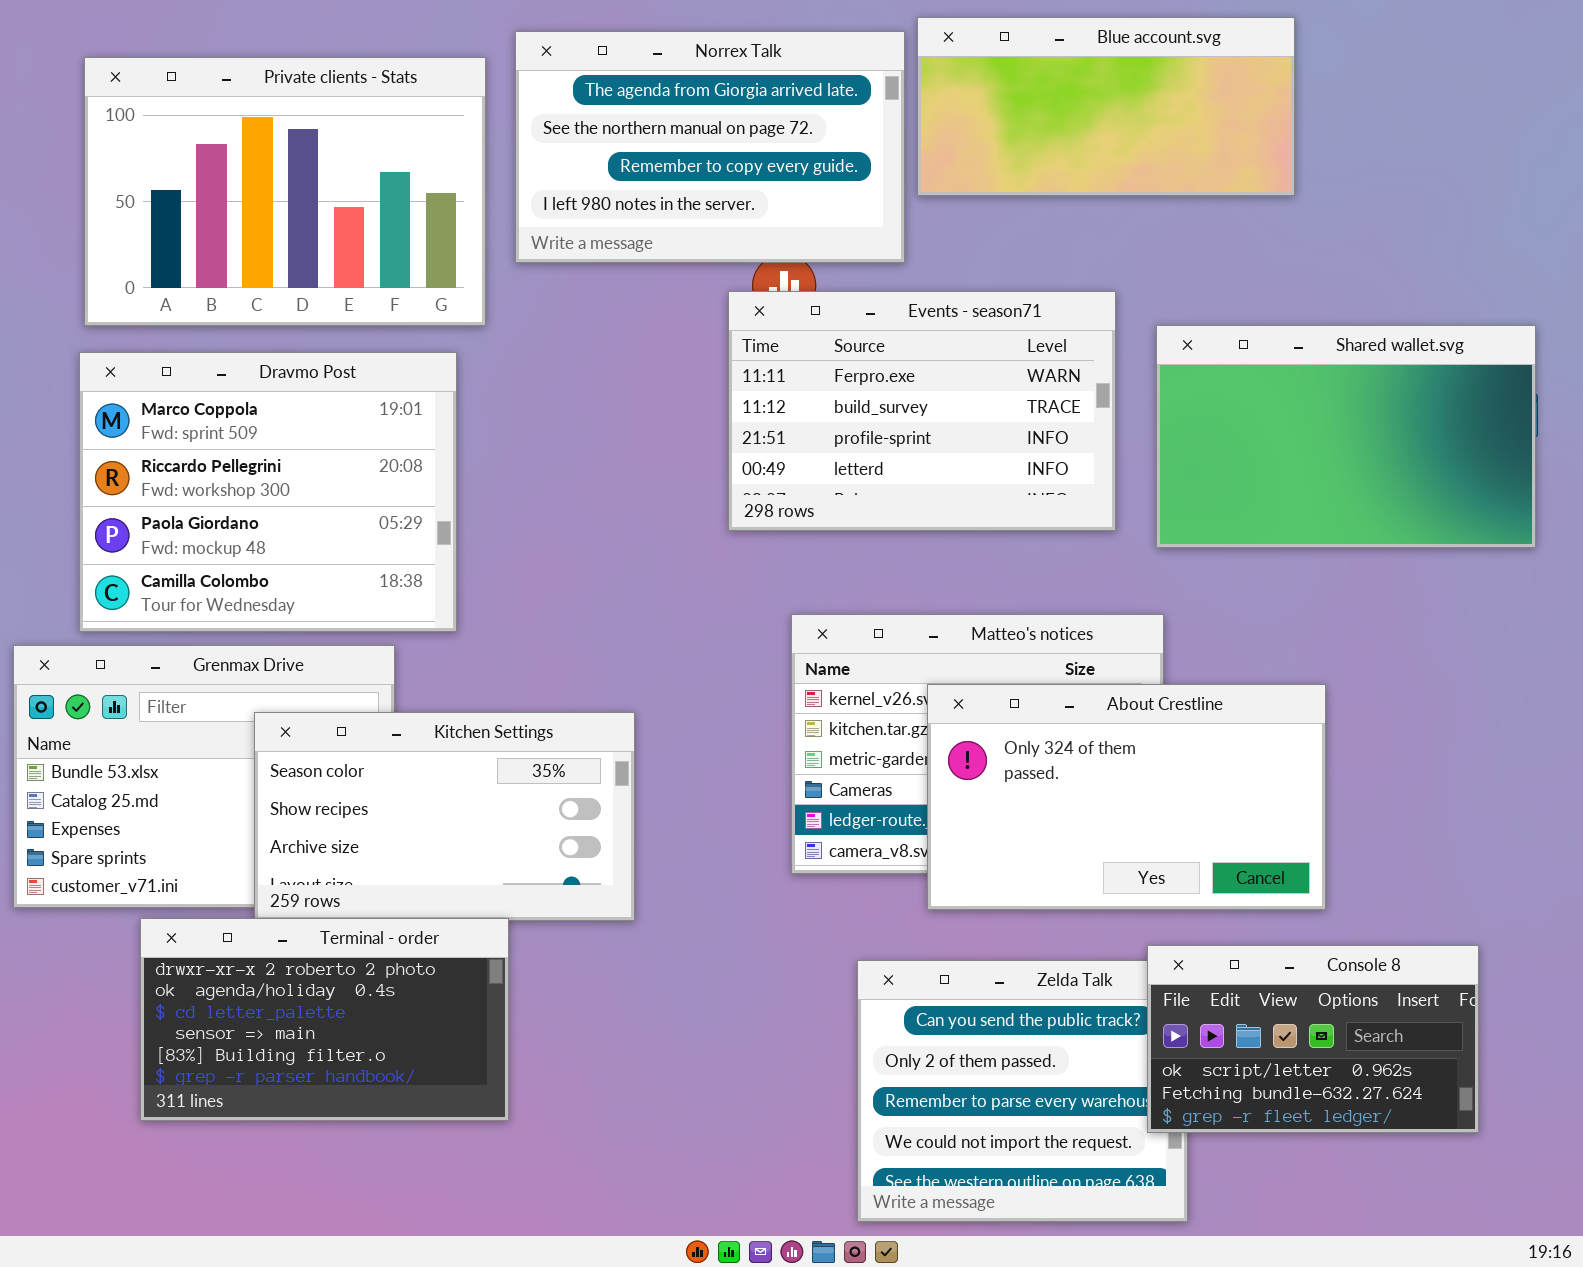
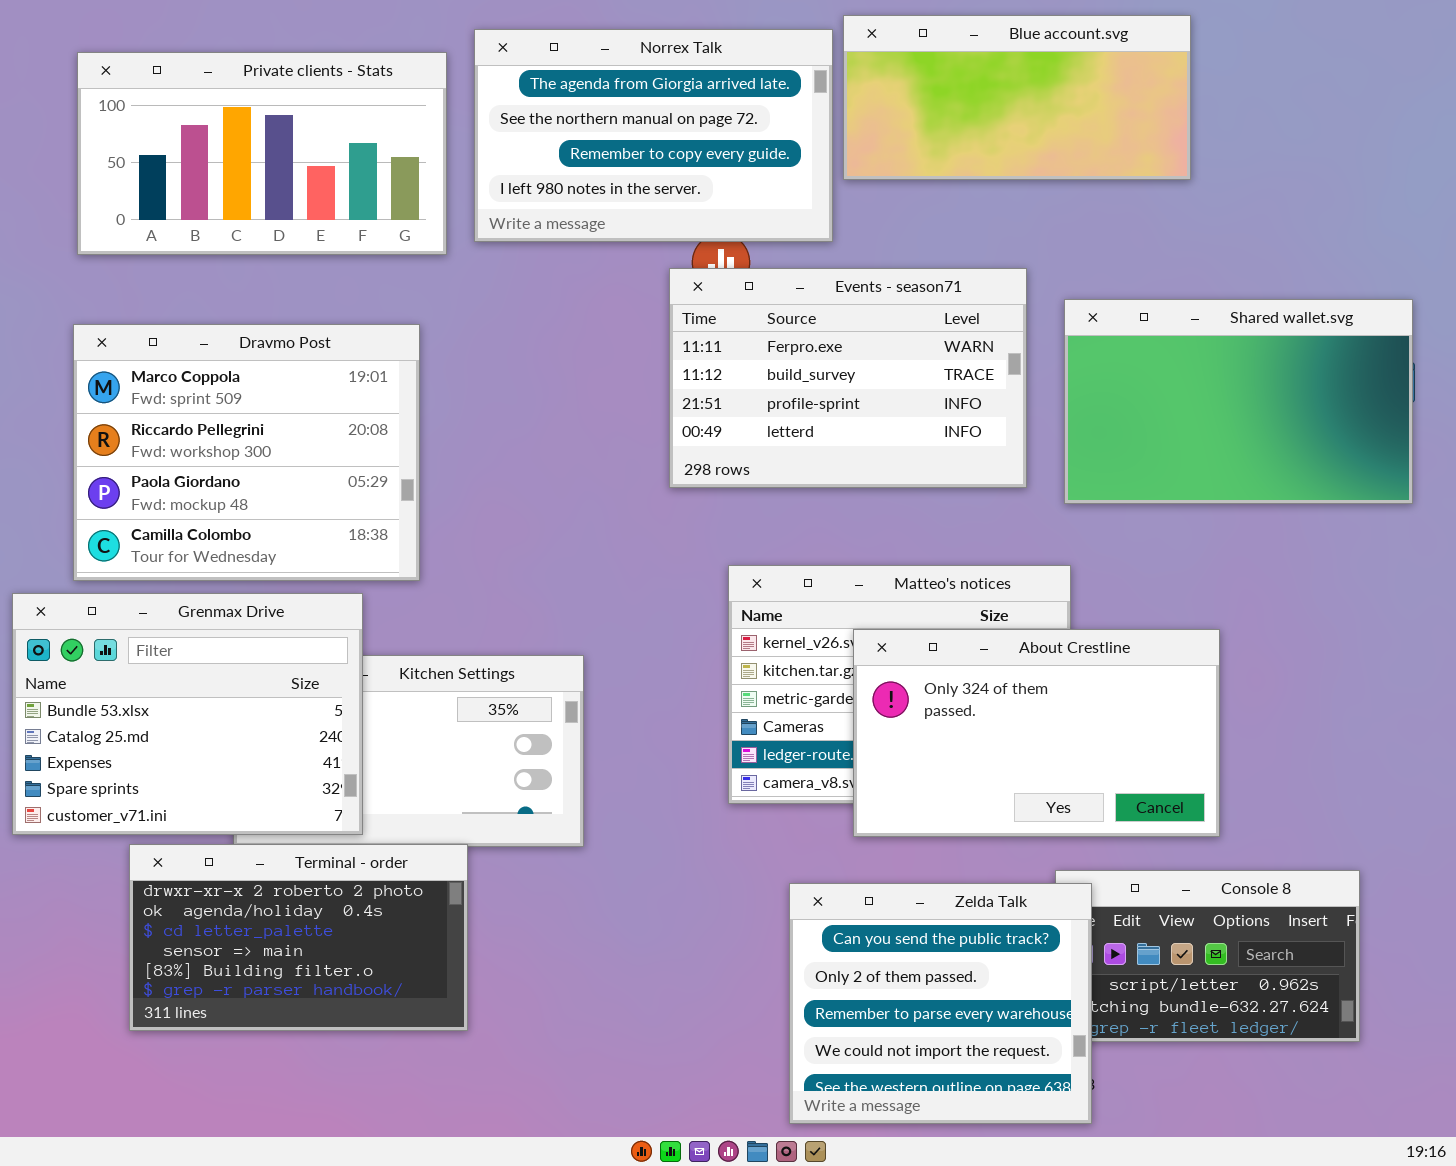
Private clients - Stats: [84,57,486,326] -> [77,52,447,255], resized
Grenmax Drive: [13,645,395,908] -> [12,593,363,835], raised
Zelda Talk: [857,960,1188,1222] -> [789,883,1092,1124], raised

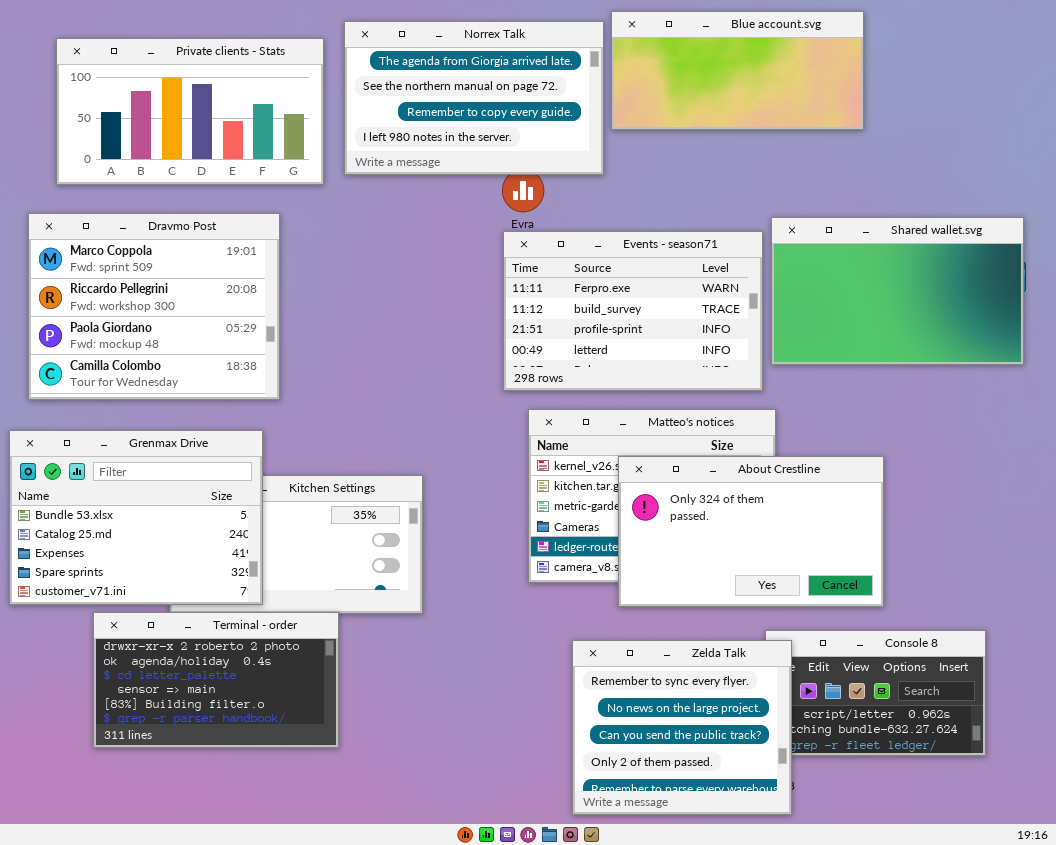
Events - season71: [669,268,1027,488] -> [503,231,763,391], moved
Dravmo Post: [73,324,420,581] -> [28,213,280,400], moved
Zelda Talk: [789,883,1092,1124] -> [572,640,792,815], scrolled up 2 rows

